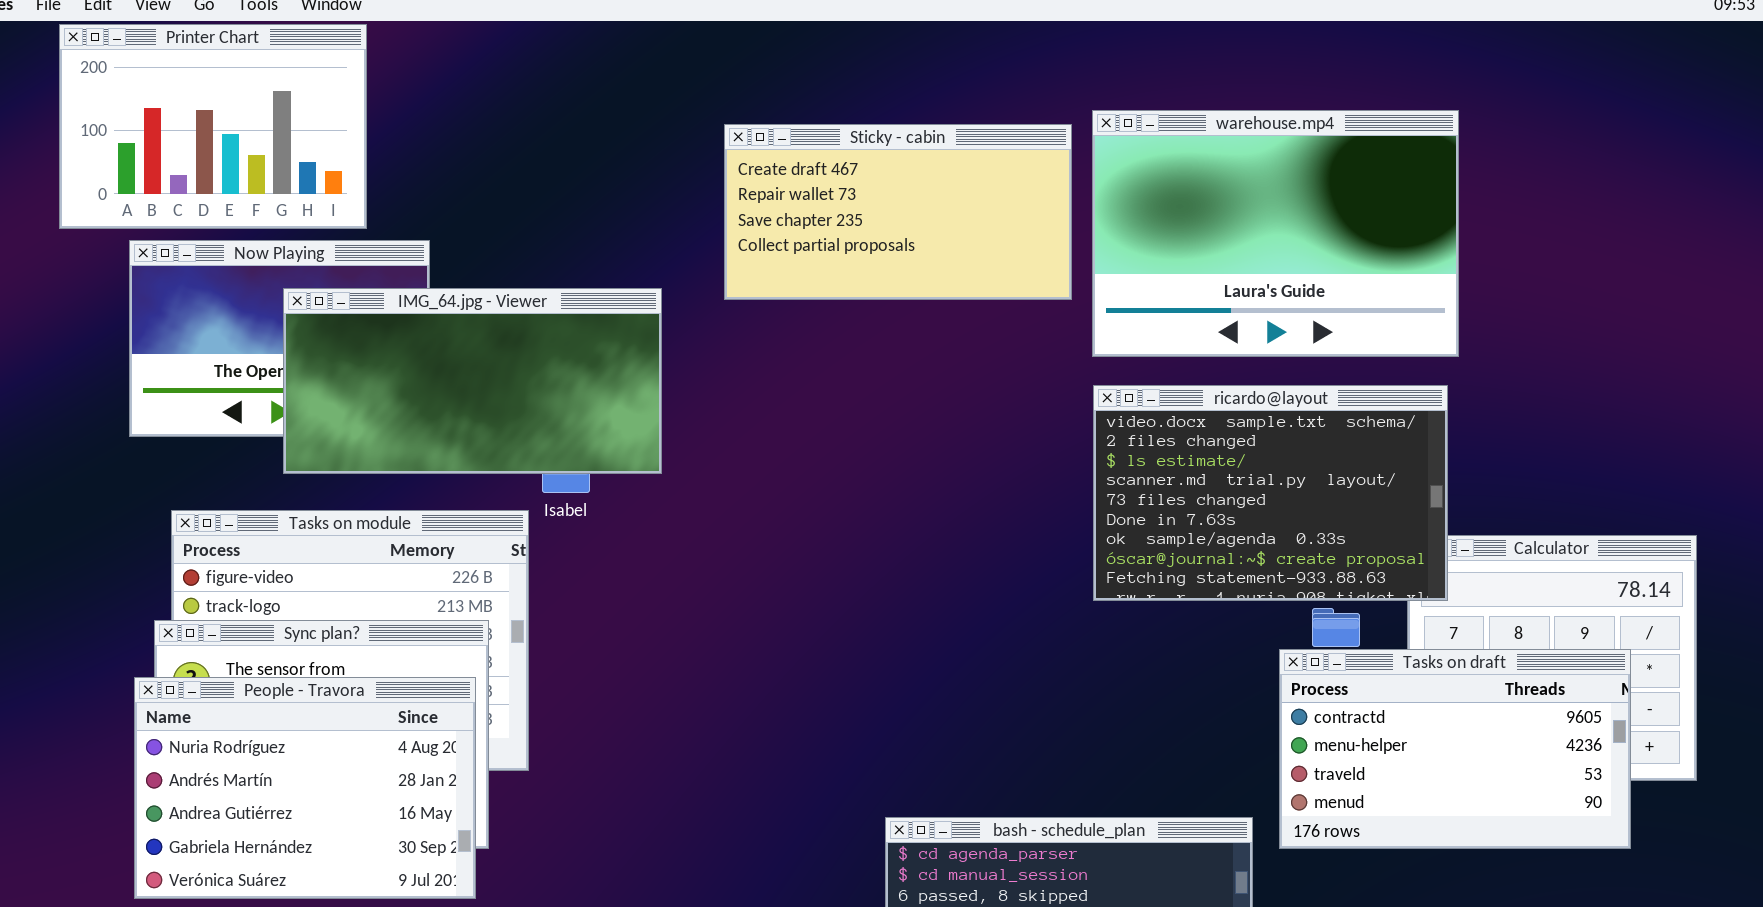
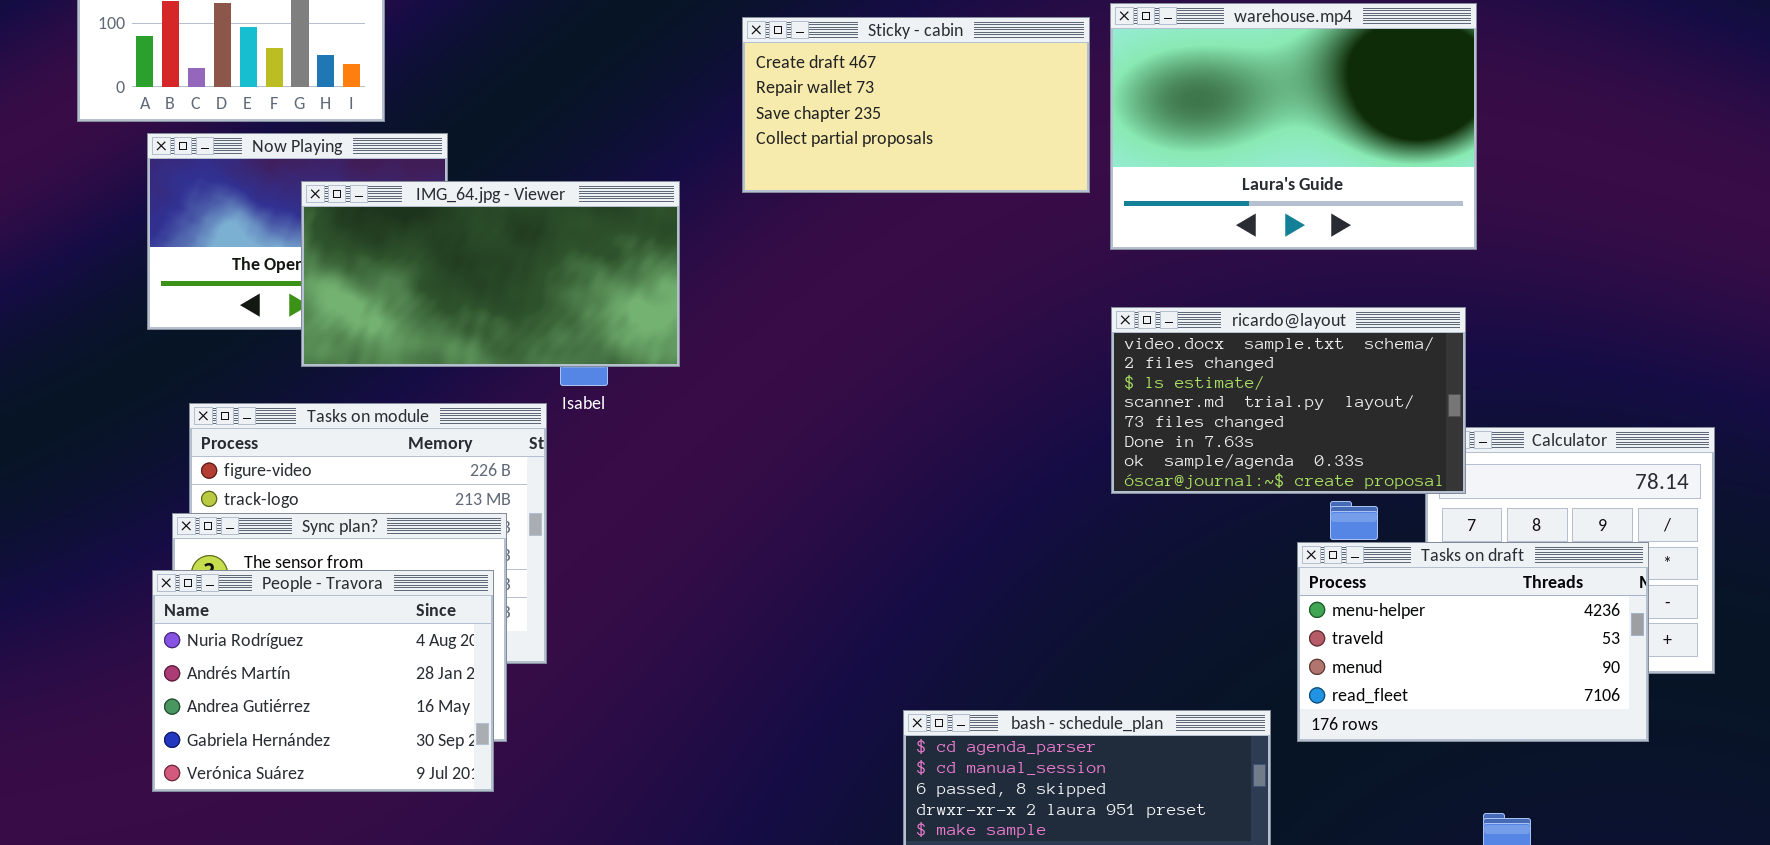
ricardo@layout: [1093,385,1448,601] -> [1111,307,1466,494], resized
Tasks on draft: [1279,649,1631,849] -> [1297,542,1649,742], scrolled down 1 row

